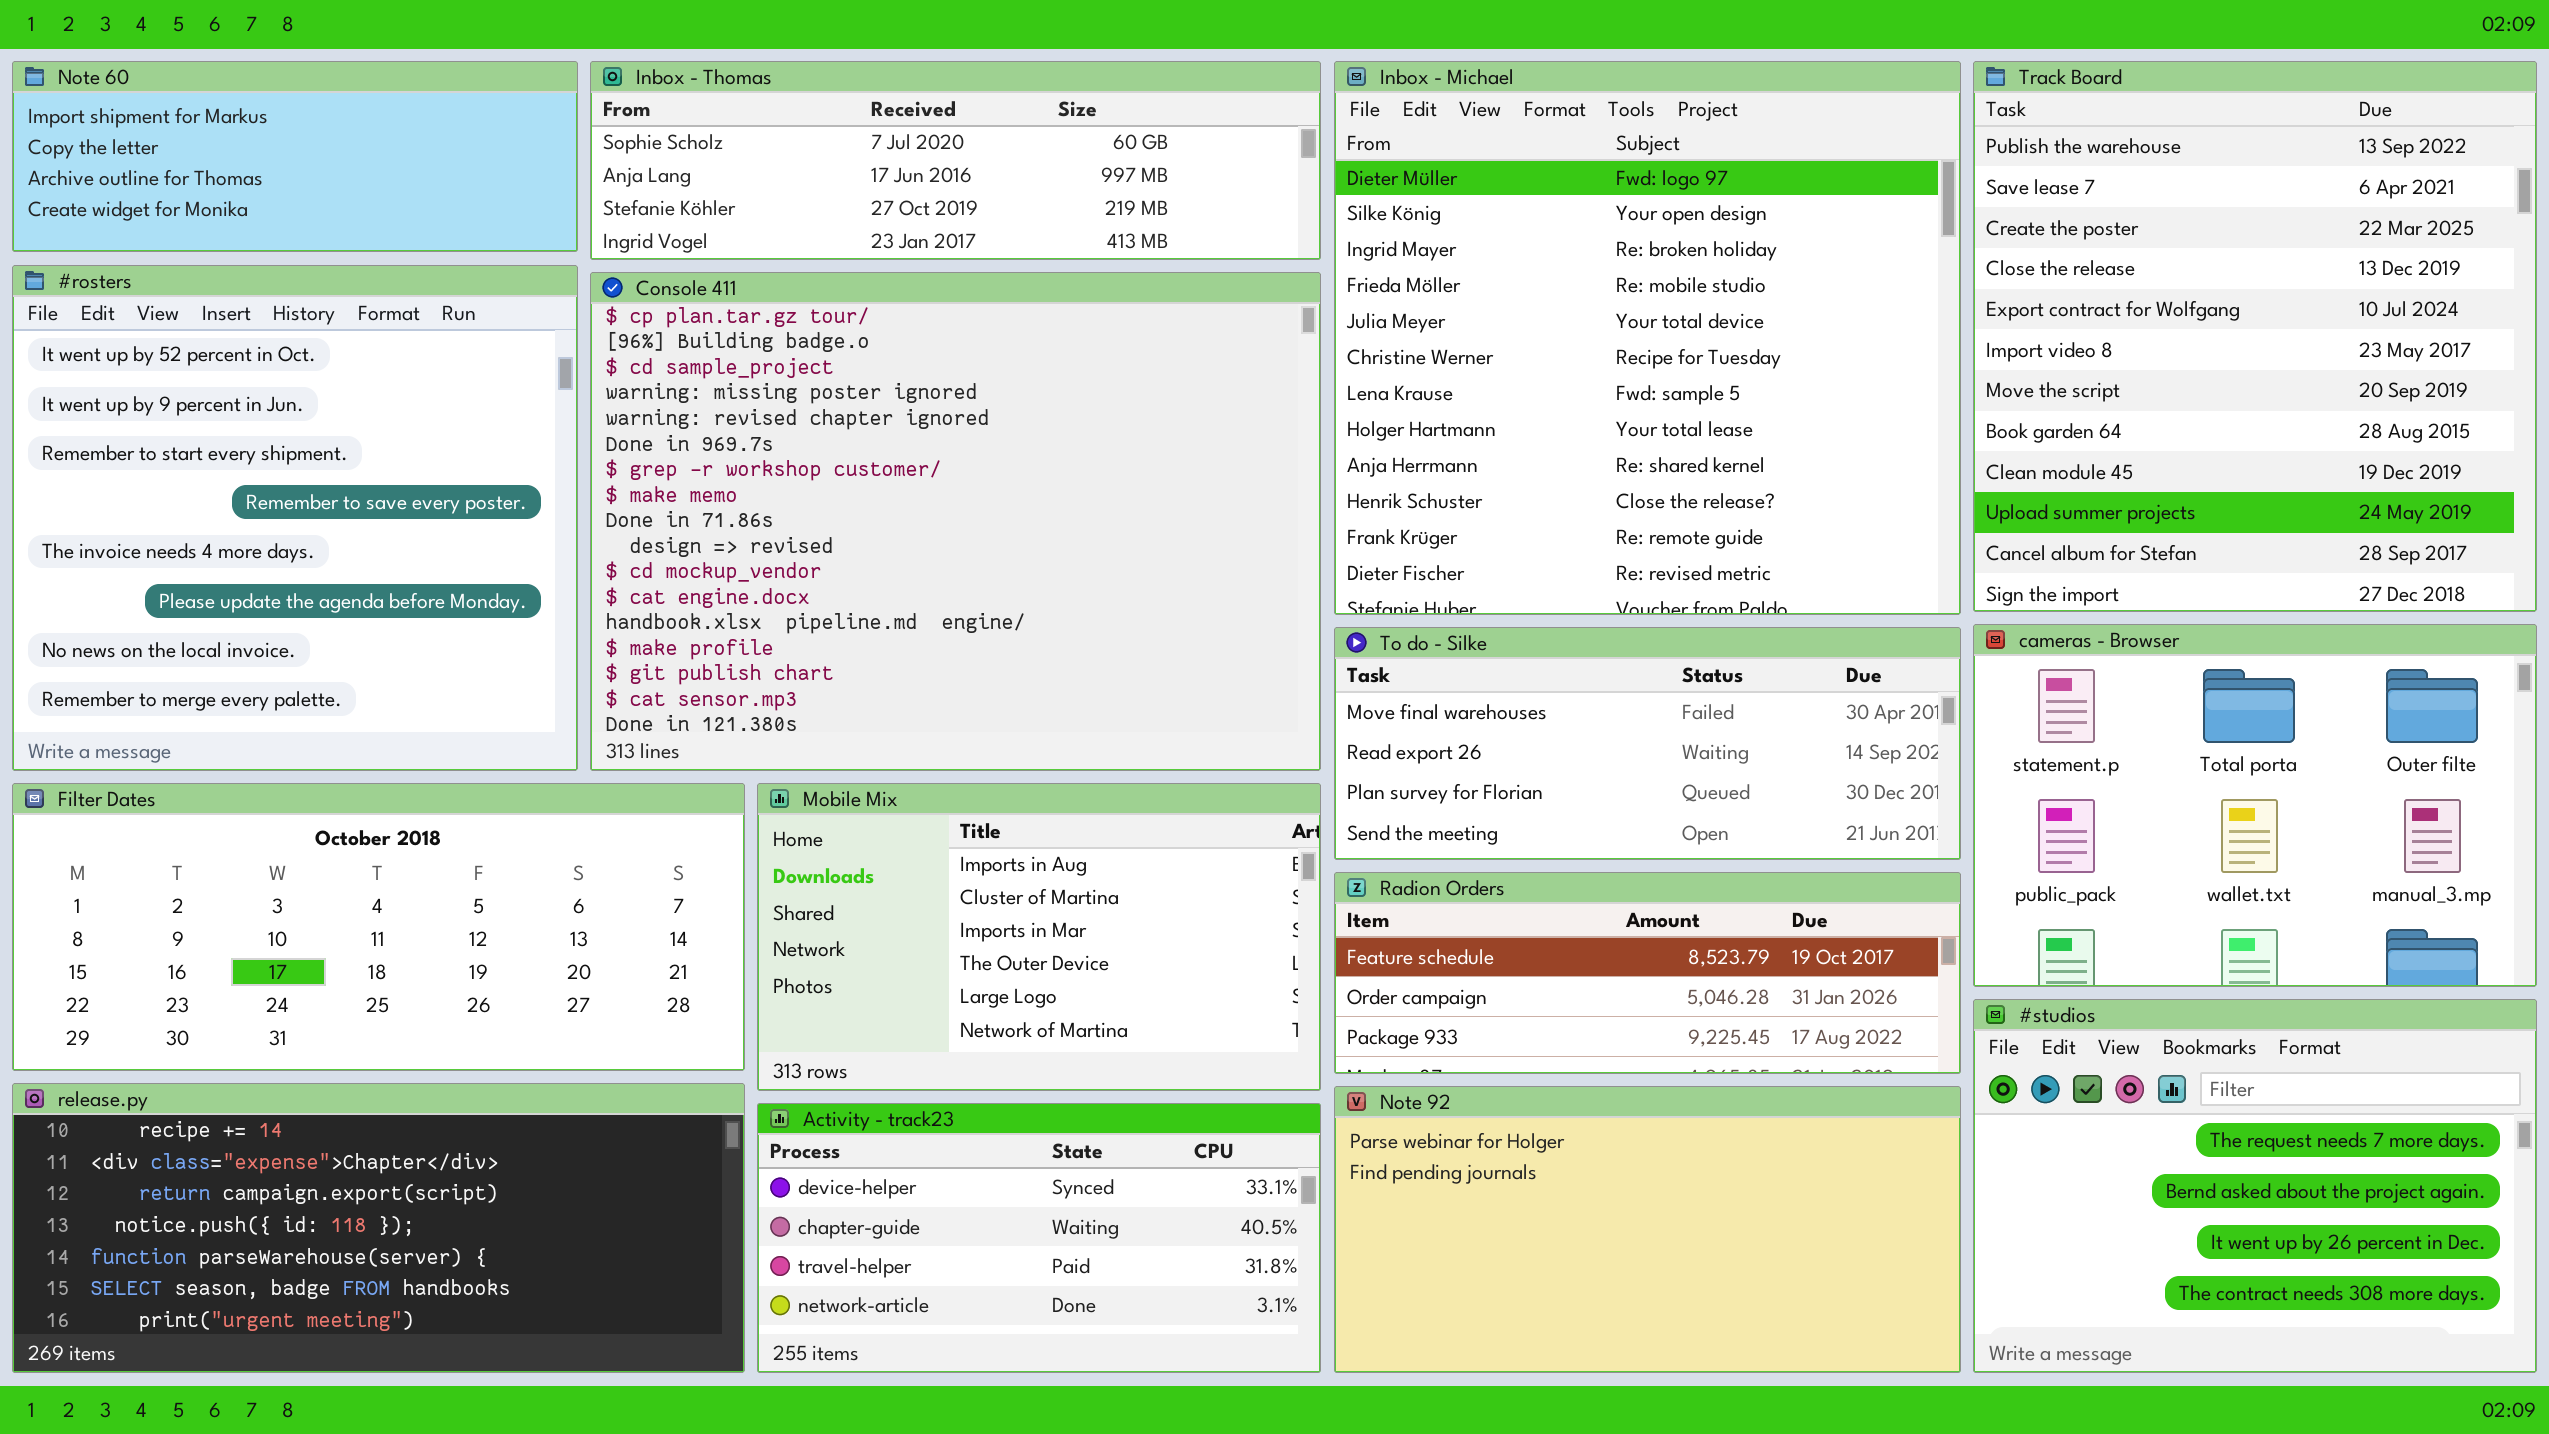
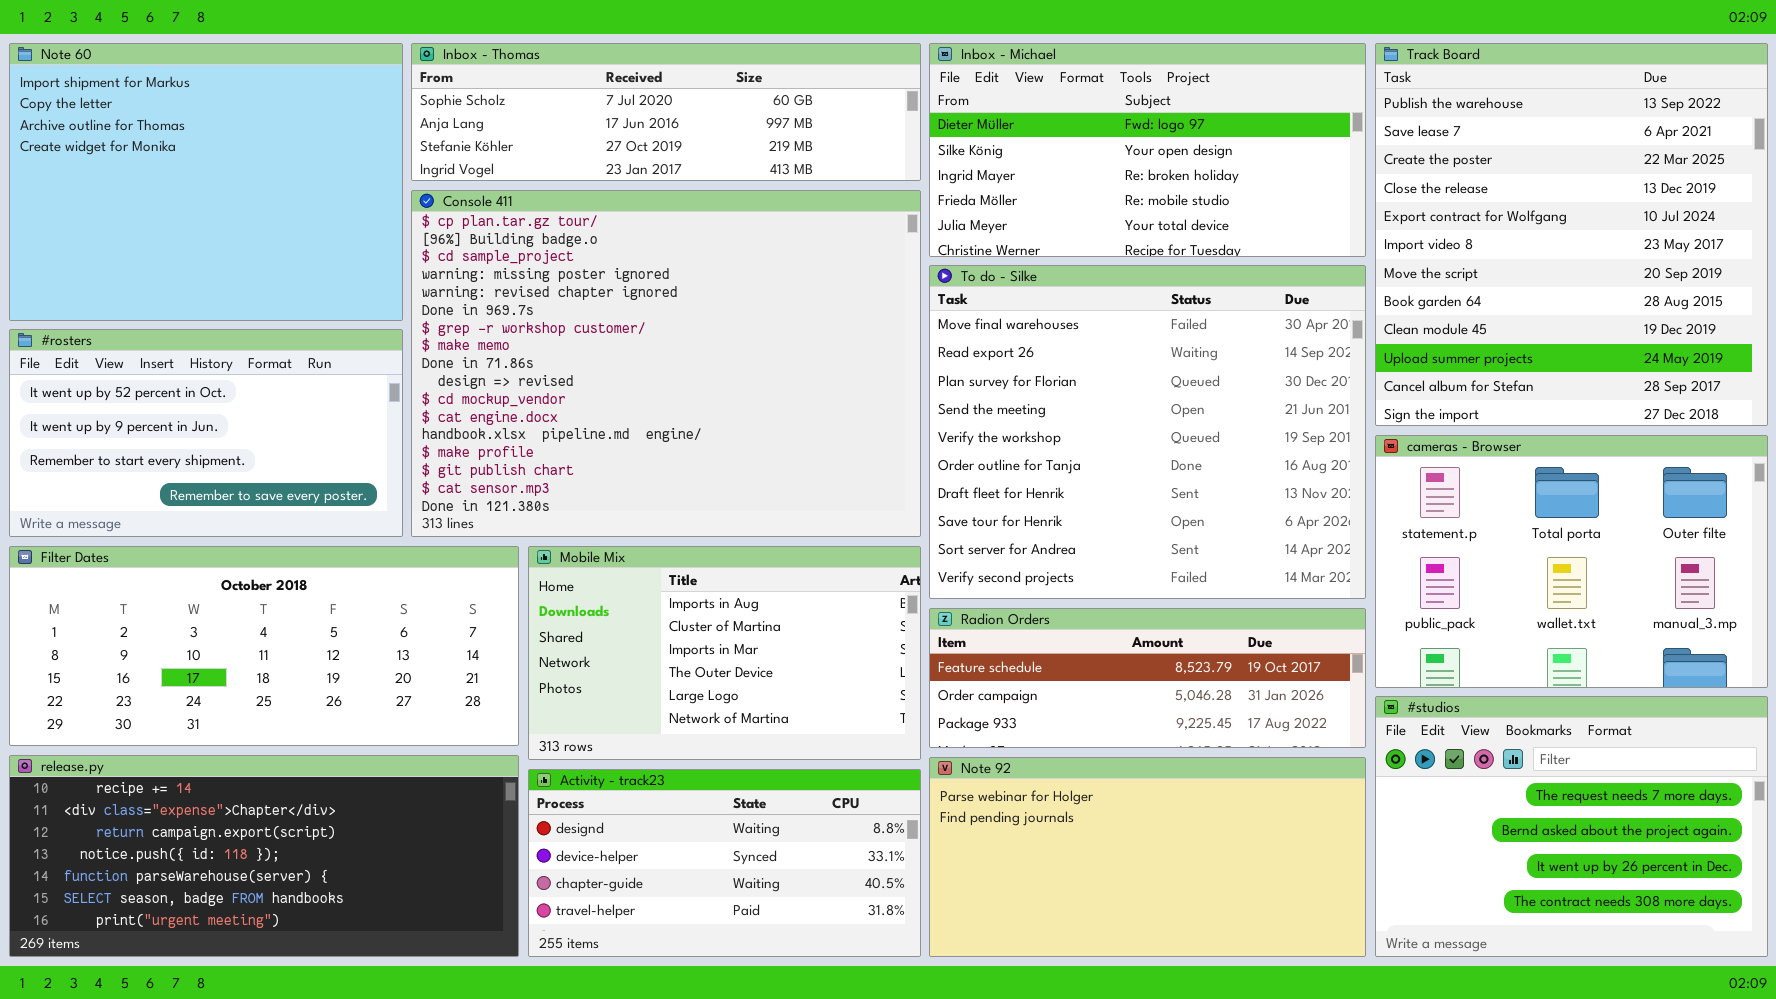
Note 60: [12,61,578,252] -> [9,43,403,321], resized
Inbox - Michael: [1334,61,1961,615] -> [929,43,1366,257], resized
#rosters: [12,265,578,771] -> [9,329,403,537], resized
To do - Silke: [1334,627,1961,860] -> [929,265,1366,599], resized
Activity - track23: [757,1103,1321,1373] -> [528,769,921,957], scrolled up 1 row

